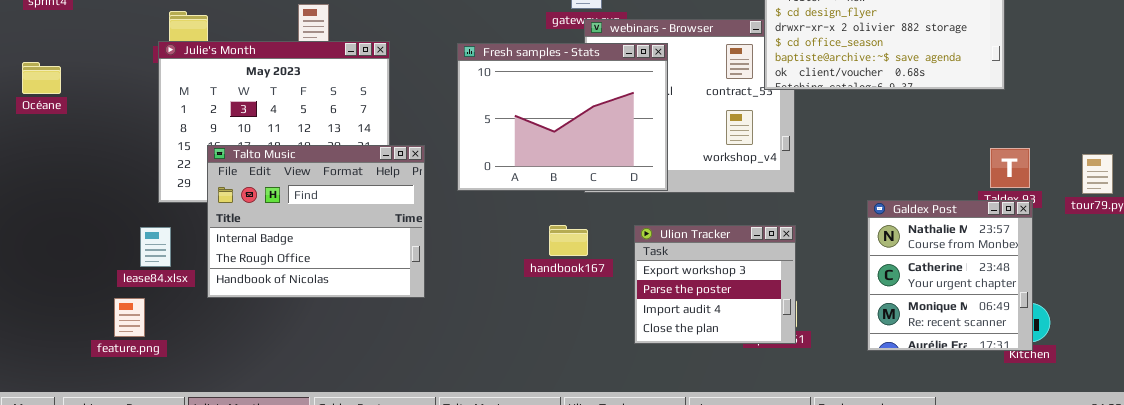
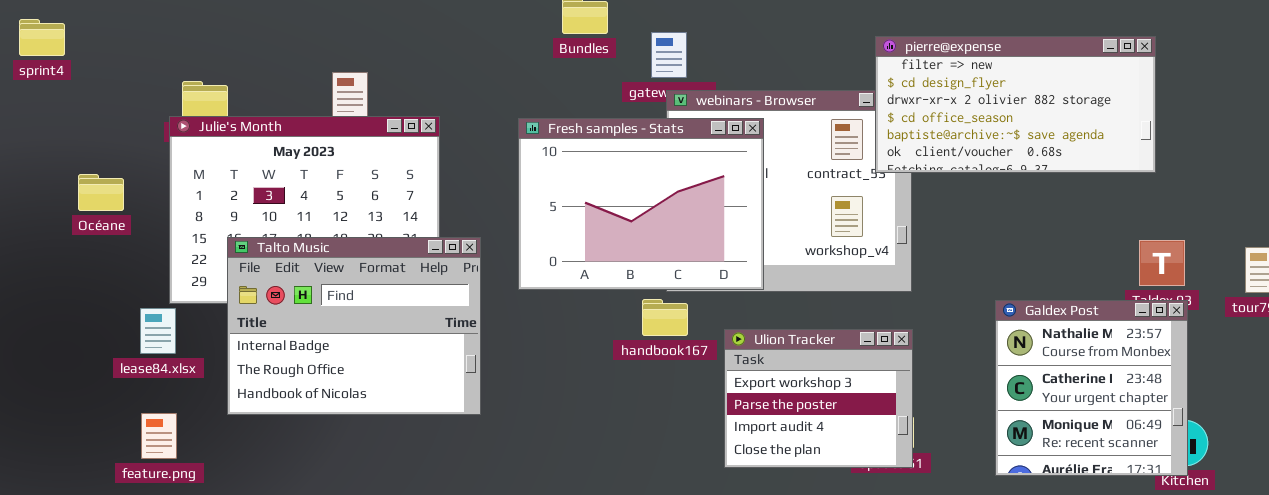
Océane: [22,62,61,94] -> [78,174,124,211], moved
handbook167: [549,225,588,256] -> [642,299,688,336], moved
lease84.xlsx: [140,227,171,267] -> [140,308,176,354], moved
feature.png: [114,298,145,337] -> [141,413,177,459], moved

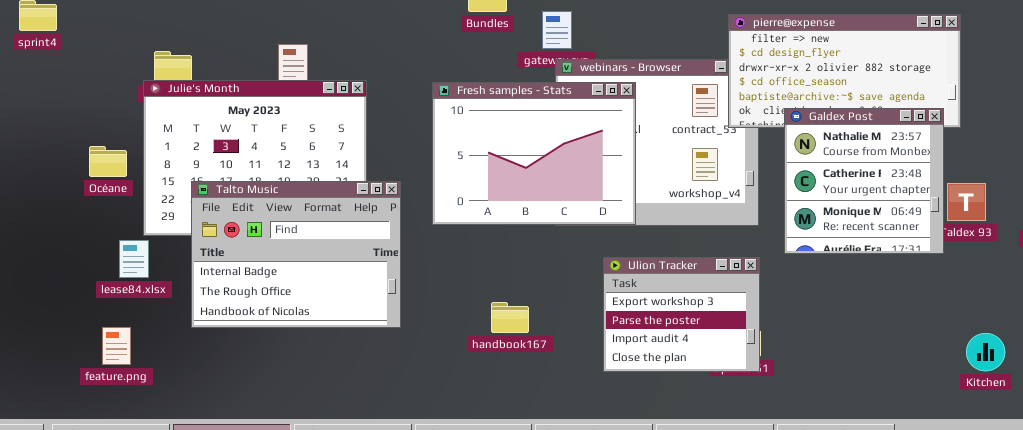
Océane: [78,174,124,211] -> [89,146,127,177], moved
handbook167: [642,299,688,336] -> [491,302,529,333], moved
Galdex Post: [995,300,1188,476] -> [784,108,944,254], moved
feature.png: [141,413,177,459] -> [102,327,131,365], moved

